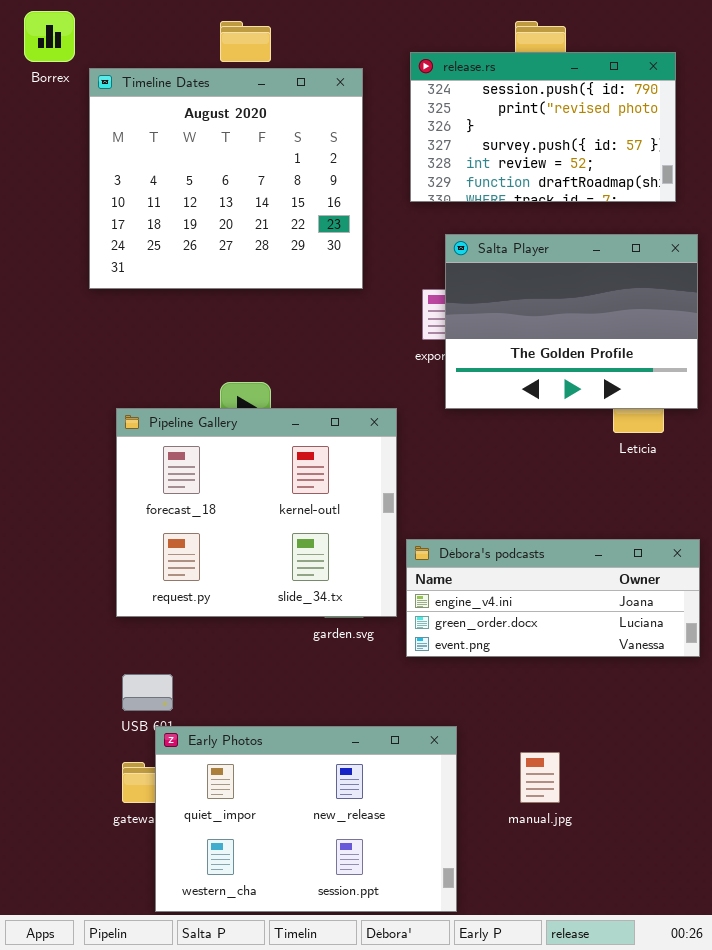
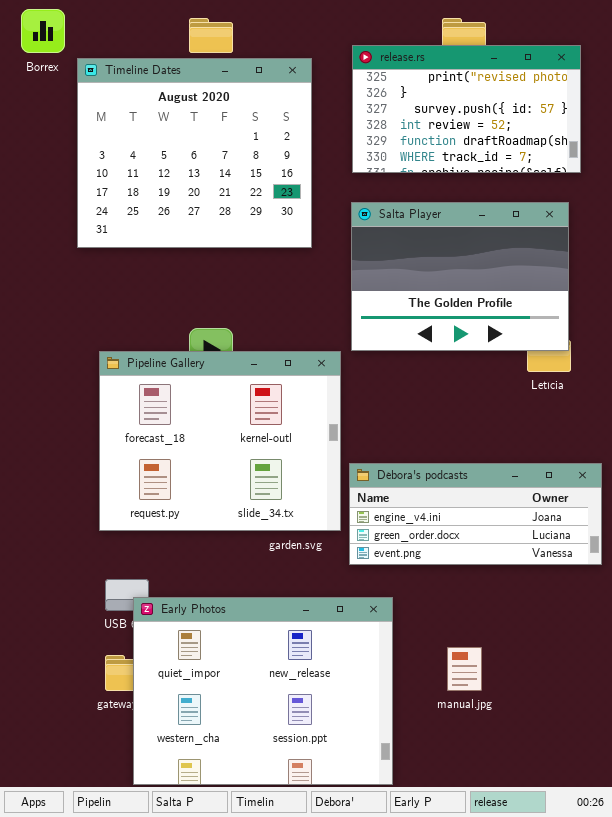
release.rs: [410,52,676,202] -> [352,45,581,173], scrolled down 1 row
Salta Player: [445,234,698,409] -> [351,202,569,351], moved
Early Photos: [155,726,457,912] -> [133,597,393,785], resized

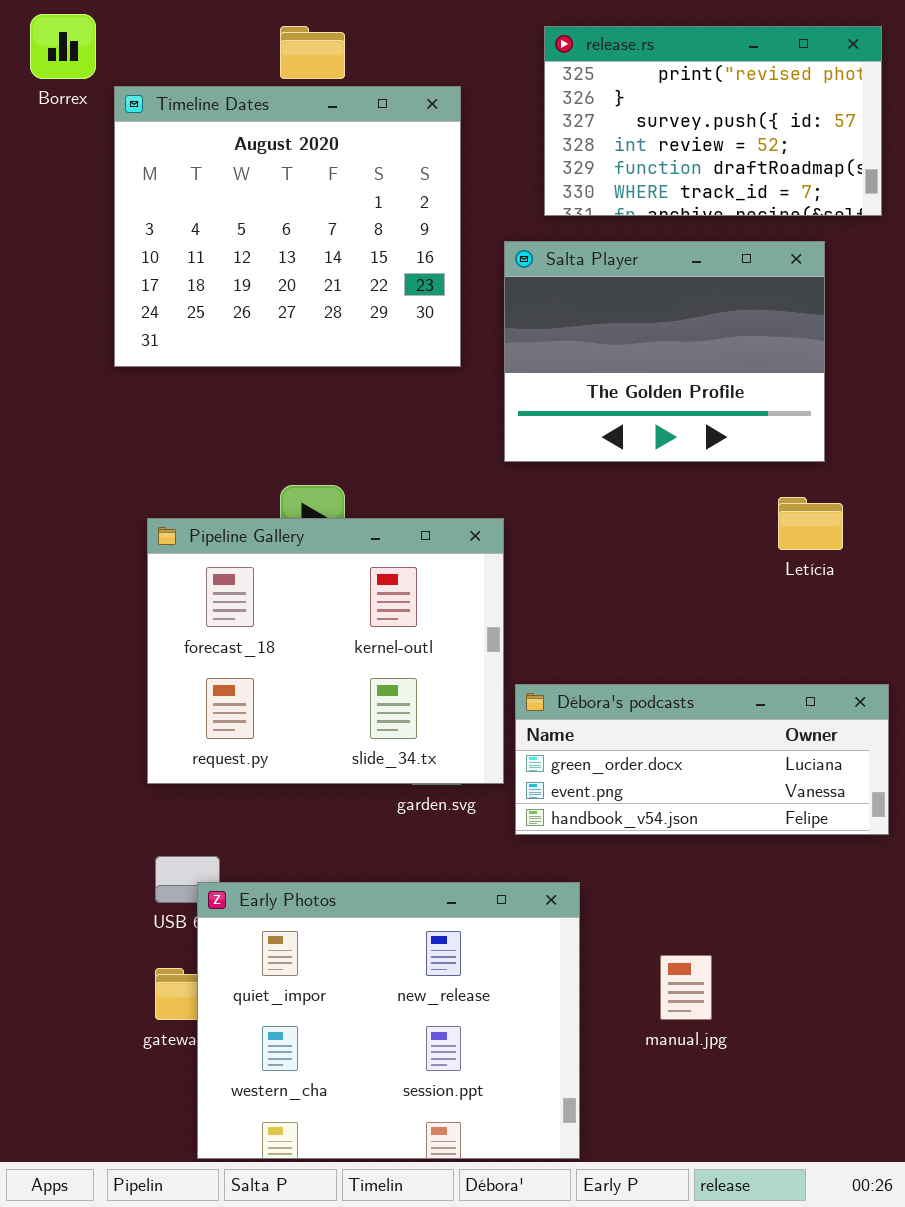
release.rs: [352,45,581,173] -> [544,26,882,216], moved
Salta Player: [351,202,569,351] -> [504,241,825,462], moved
Débora's podcasts: [349,463,602,565] -> [515,684,889,835], scrolled down 1 row

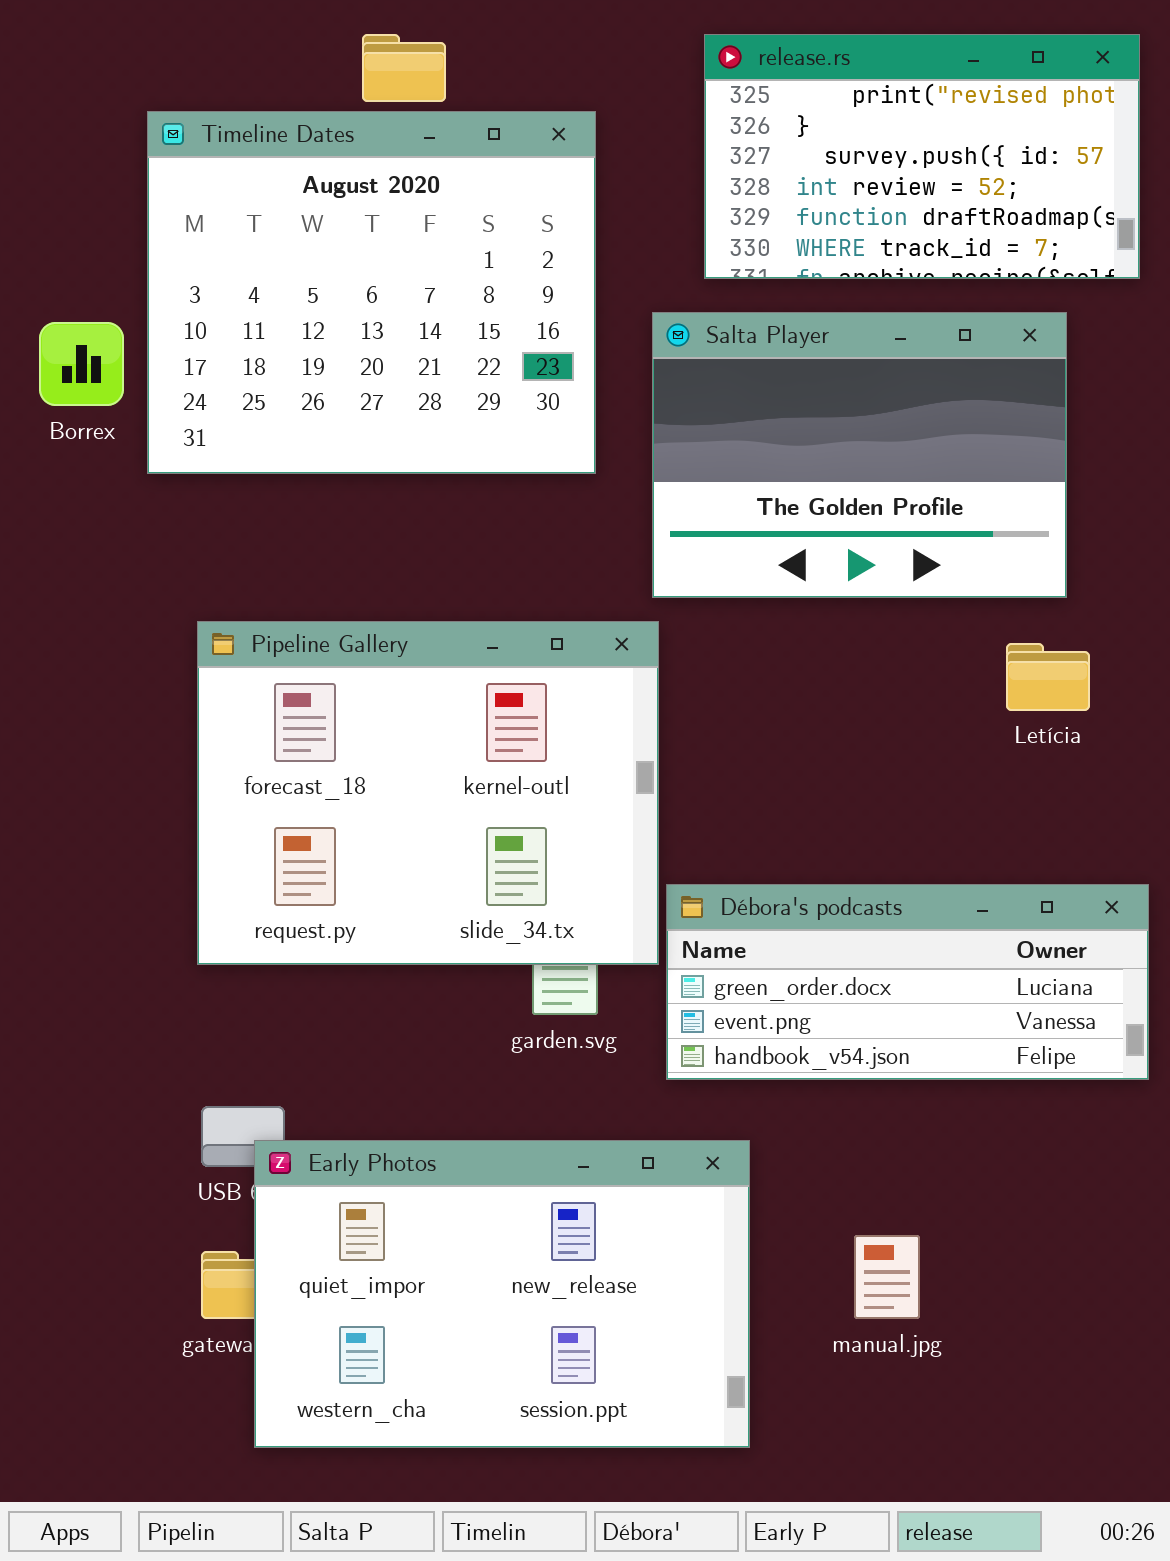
Borrex: [30,14,96,79] -> [39,322,124,406], moved
Pipeline Gallery: [147,518,504,784] -> [197,621,659,965], moved
Early Photos: [197,882,580,1159] -> [254,1140,750,1448], resized

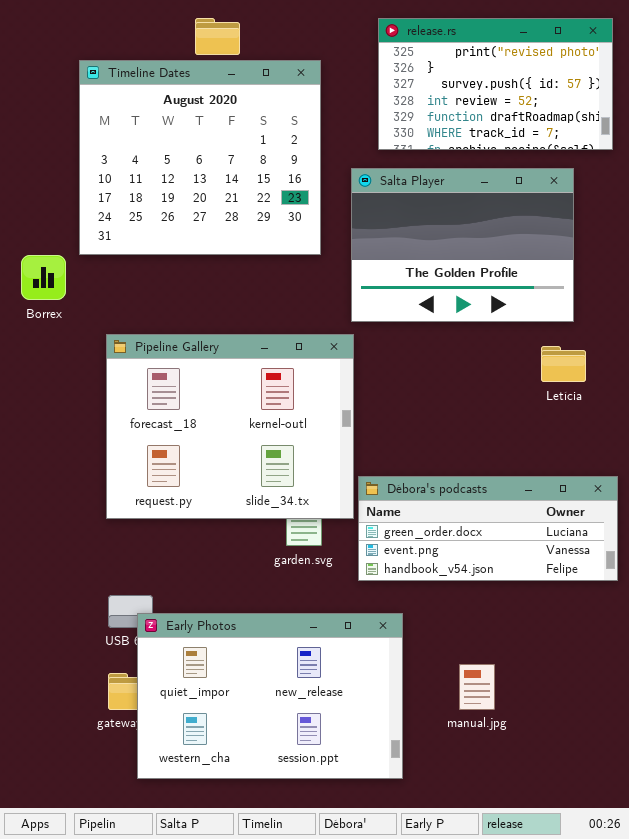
Borrex: [39,322,124,406] -> [21,255,66,300], moved

